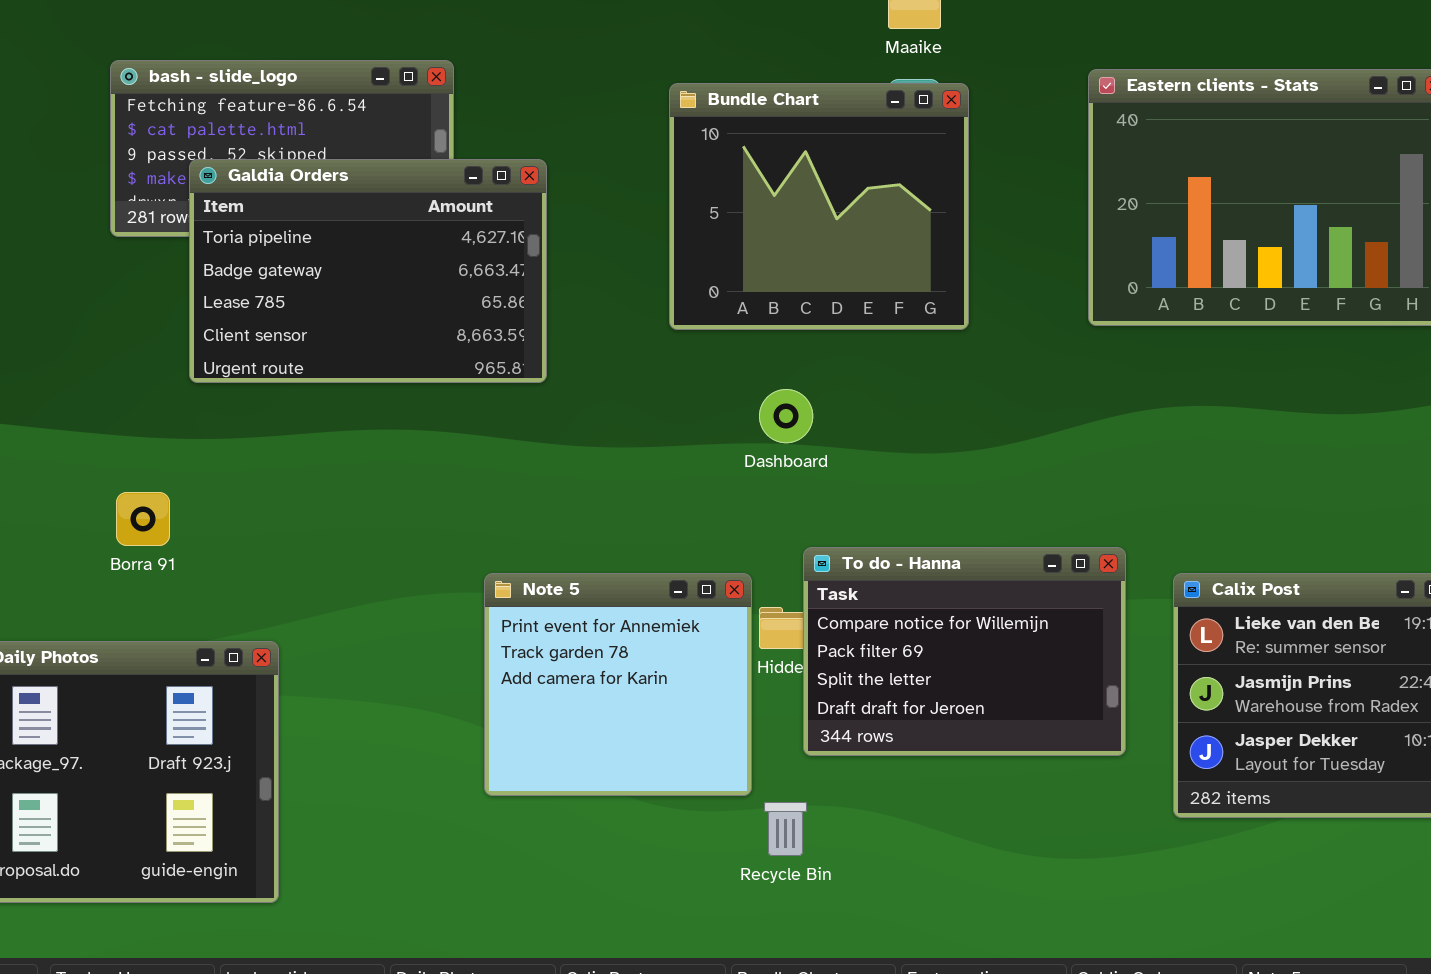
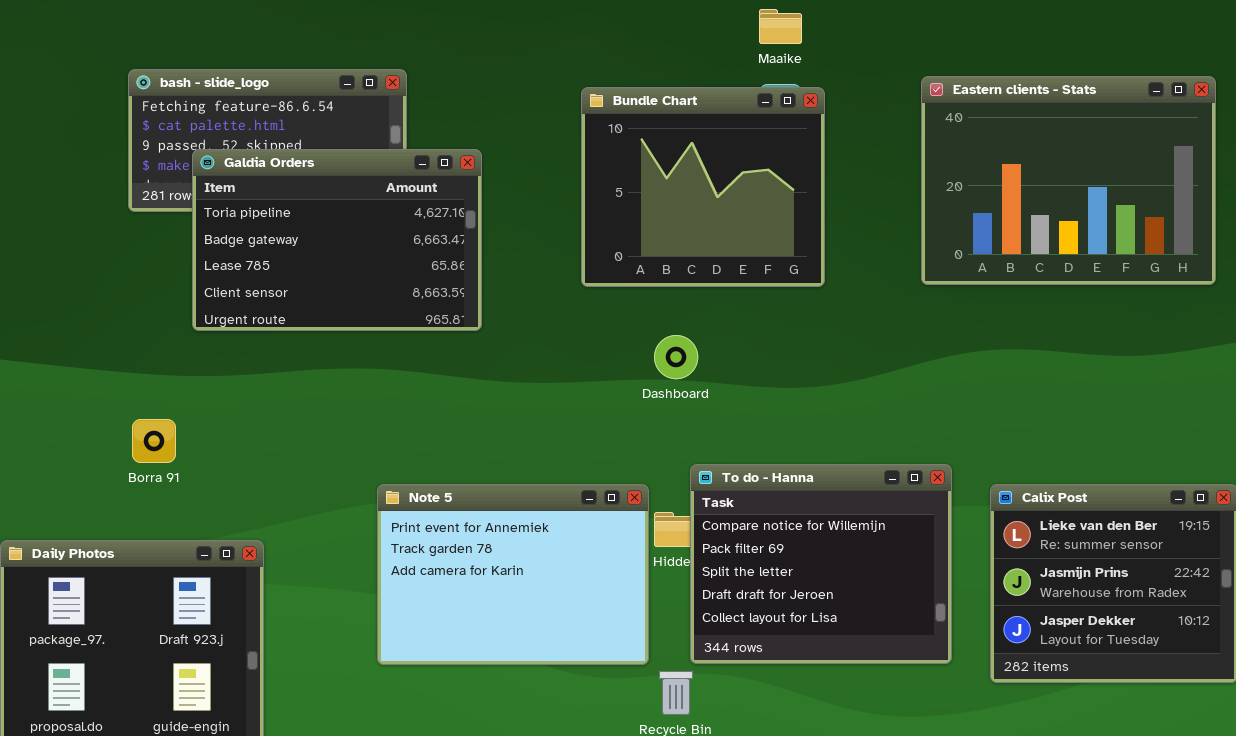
To do - Hanna: [803,547,1126,756] -> [690,464,952,664], resized
Note 5: [484,573,752,796] -> [377,484,649,665], resized

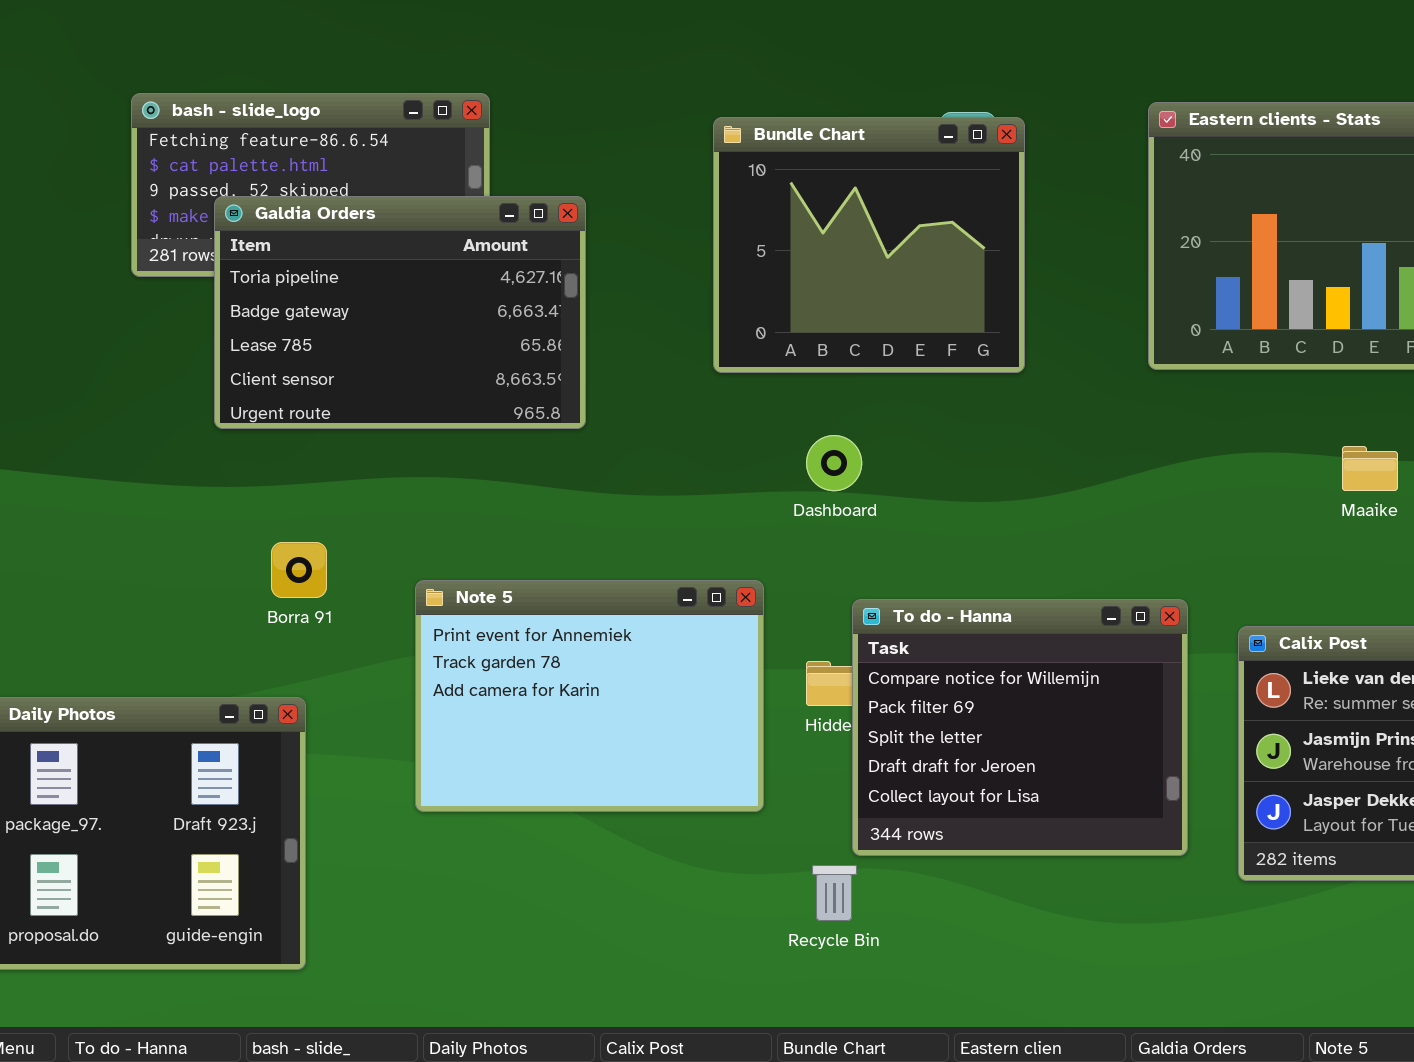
Maaike: [759,9,802,44] -> [1342,446,1398,491], moved
Borra 91: [132,419,176,463] -> [271,542,327,598], moved
Note 5: [377,484,649,665] -> [415,580,764,812], moved

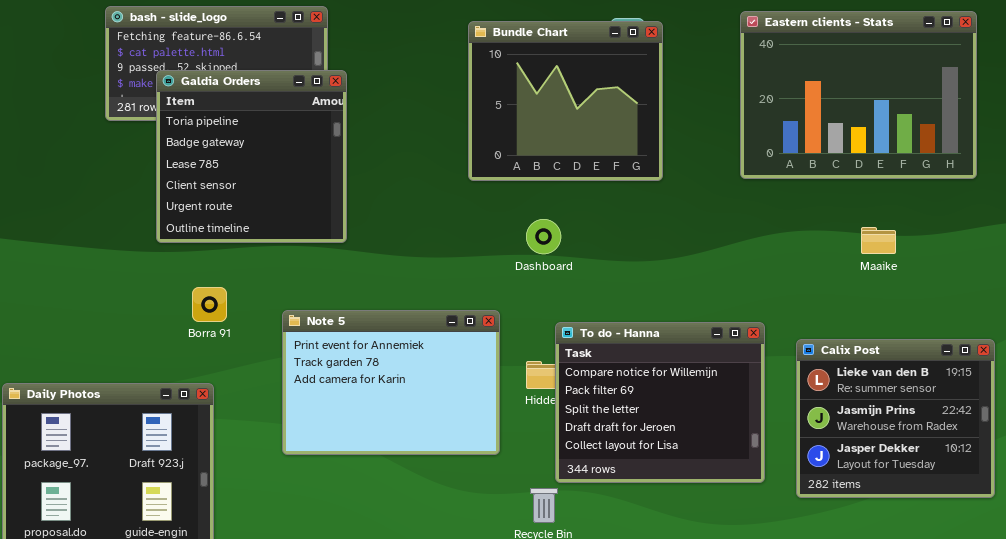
Galdia Orders: [214,196,586,429] -> [156,70,347,243], resized

